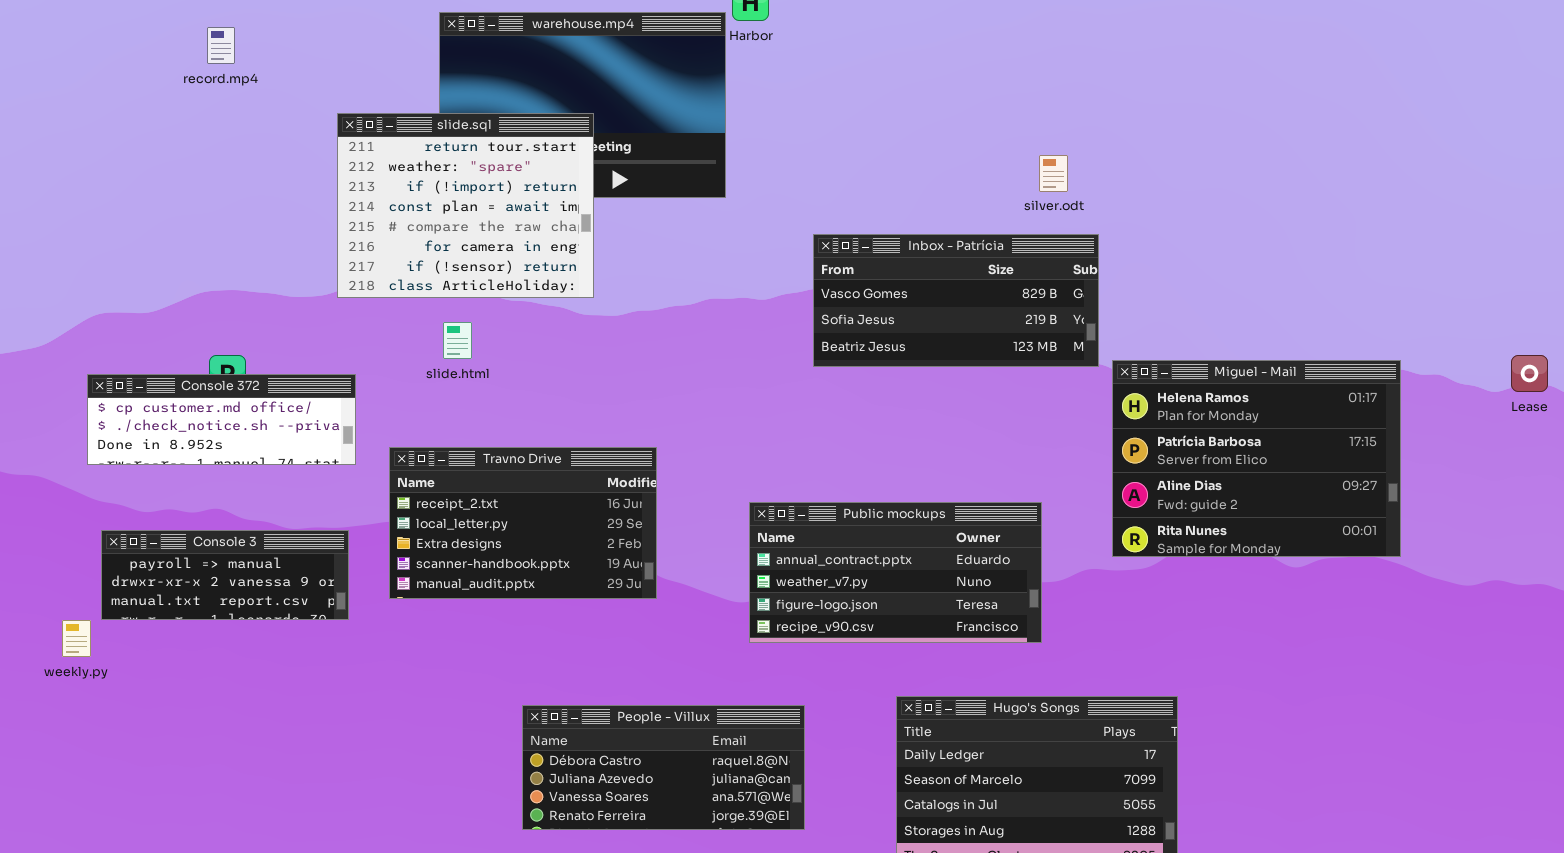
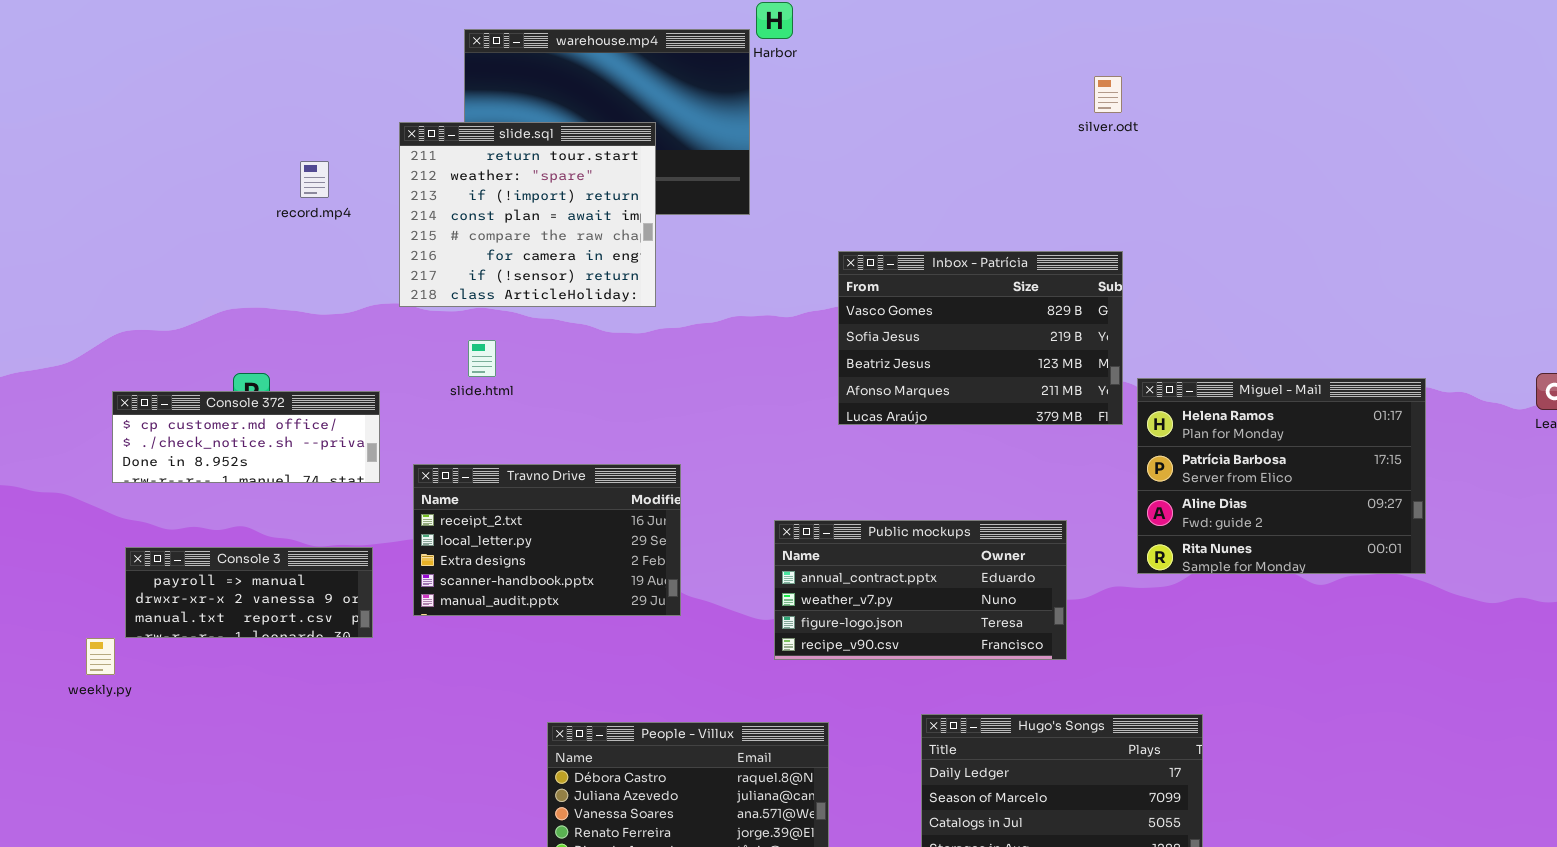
record.mp4: [207,27,235,64] -> [300,161,329,198], moved
slide.sql: [337,113,594,298] -> [399,122,656,307], moved
silver.odt: [1039,155,1068,192] -> [1094,76,1122,113], moved
Inbox - Patrícia: [813,234,1099,367] -> [838,251,1123,425], resized

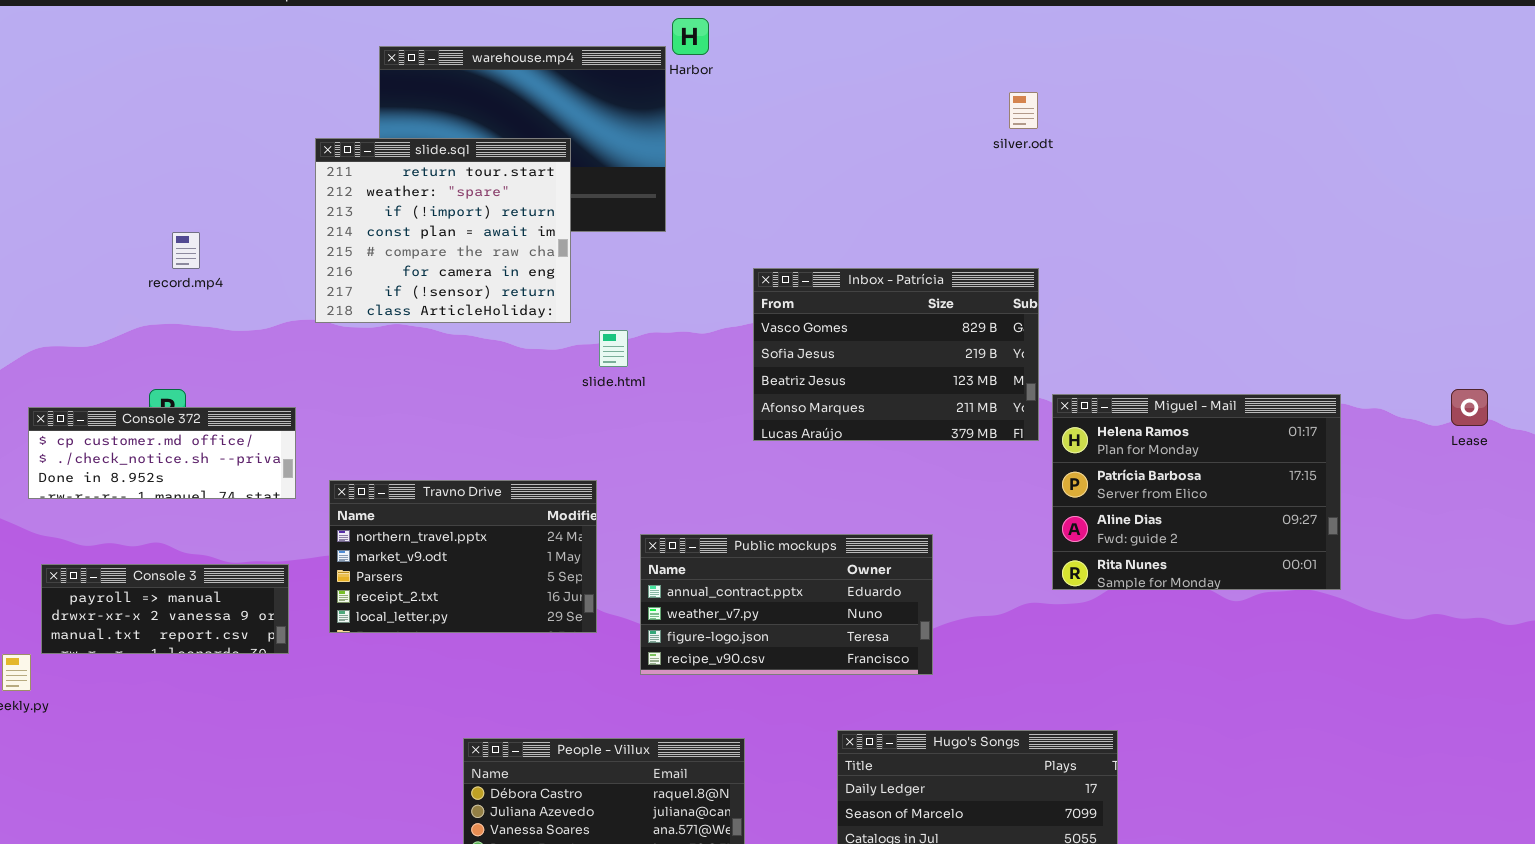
record.mp4: [300,161,329,198] -> [172,232,200,269], moved
slide.html: [468,340,496,377] -> [599,330,628,367], moved
Travno Drive: [413,464,681,616] -> [329,480,597,633], scrolled up 3 rows
Public mockups: [774,520,1067,660] -> [640,534,933,675], moved

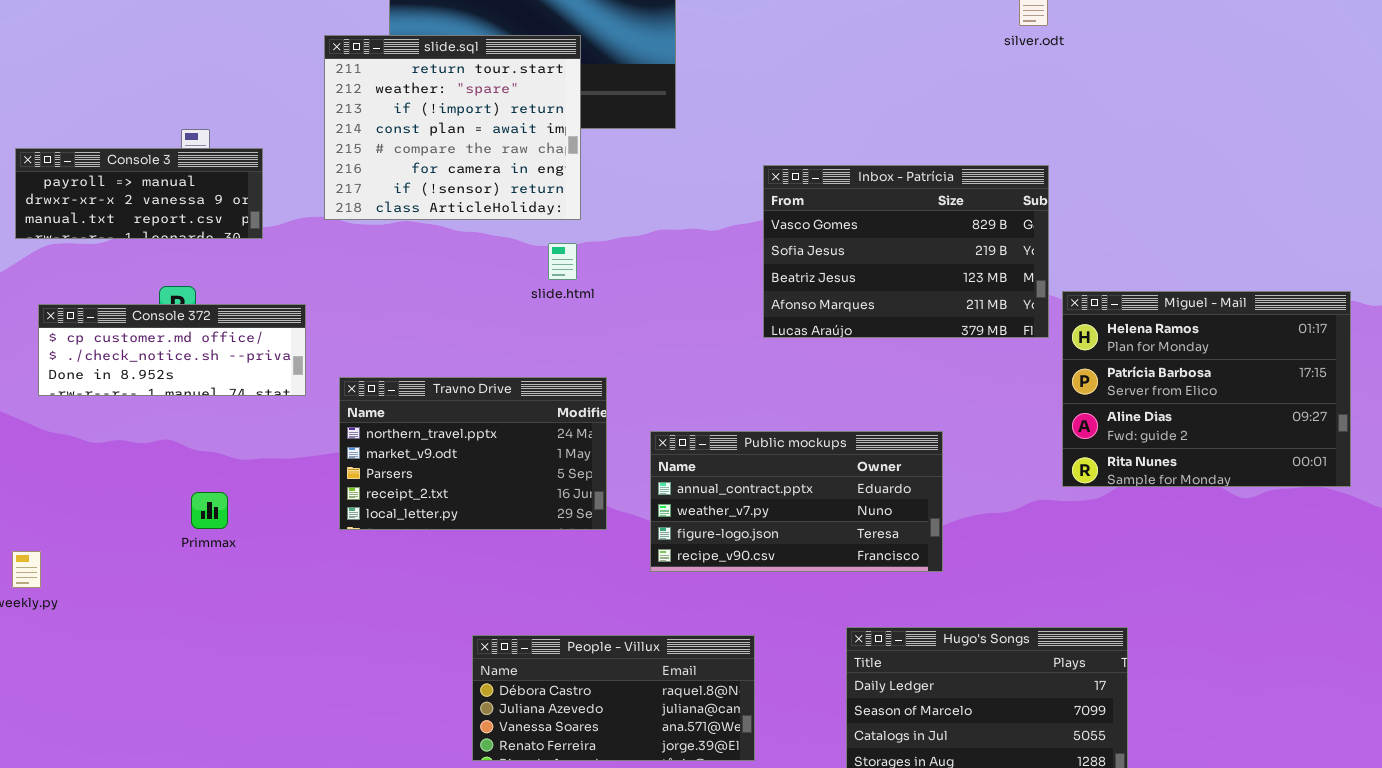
slide.html: [599,330,628,367] -> [548,243,577,280], moved
Console 3: [41,564,289,654] -> [15,148,263,239], moved

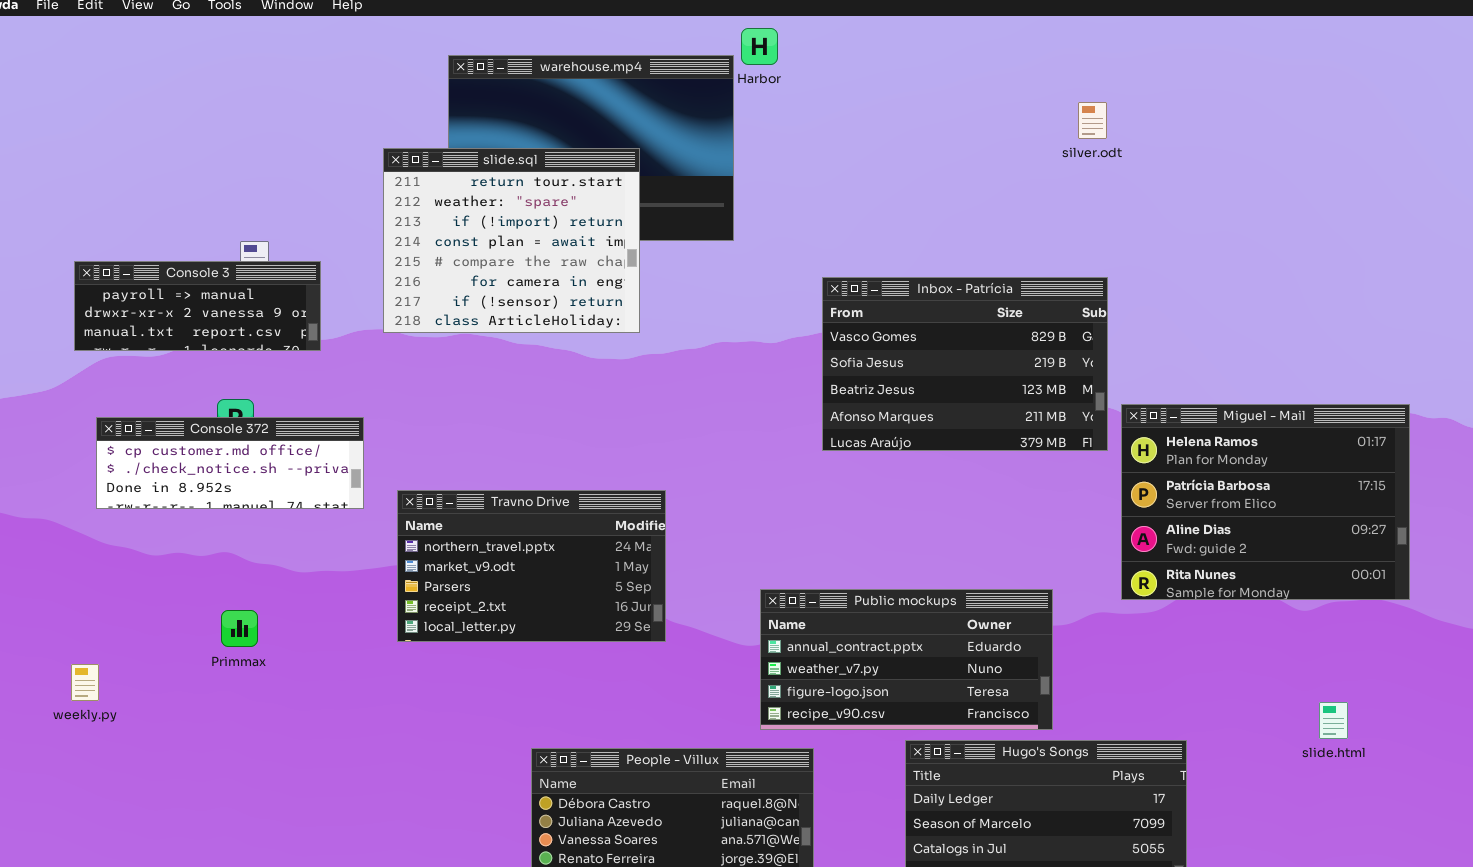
slide.html: [548,243,577,280] -> [1319,702,1348,739], moved
Public mockups: [650,431,943,572] -> [760,589,1053,730], moved
Primmax: [191,492,228,529] -> [221,610,258,647], moved

